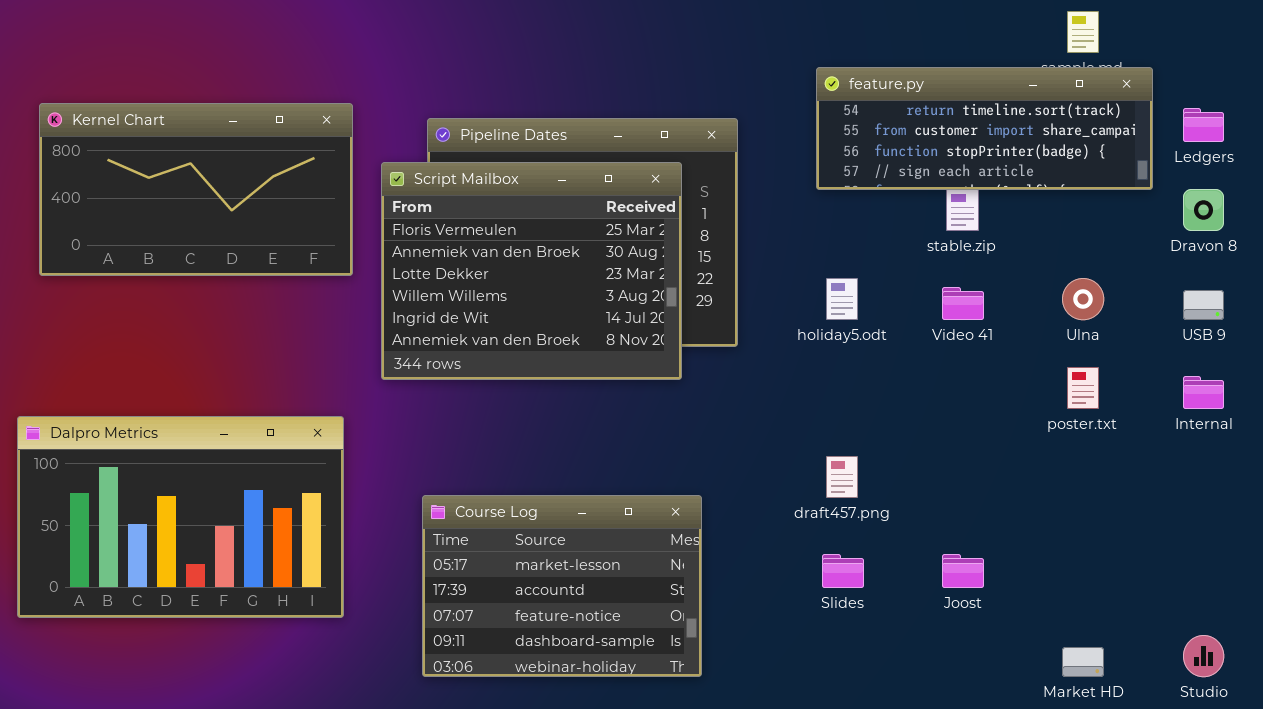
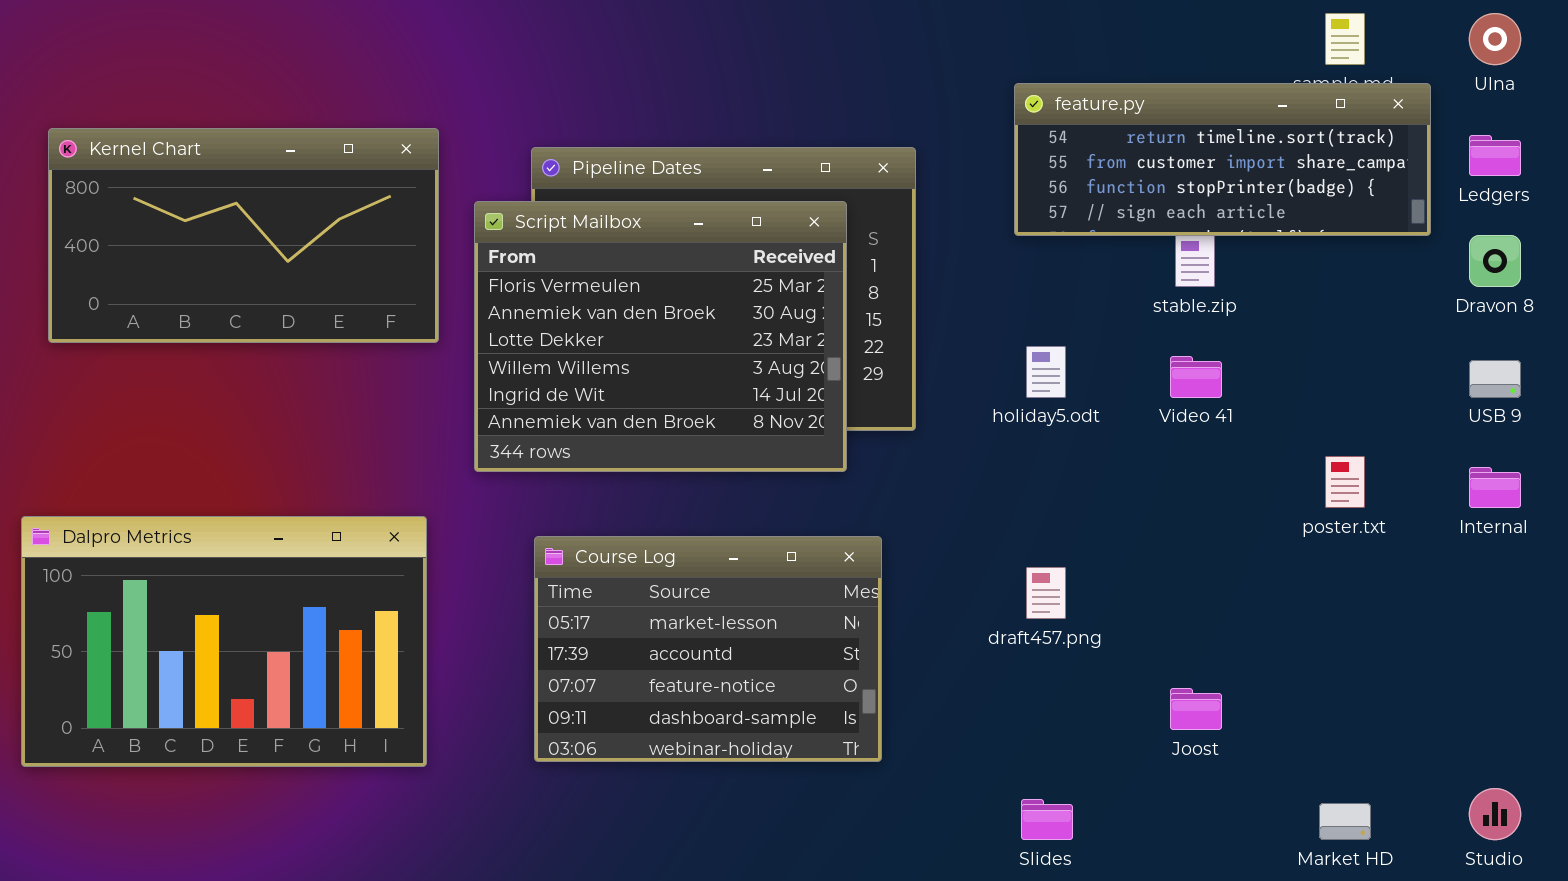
Ulna: [1062,278,1104,320] -> [1469,13,1521,65], moved
Course Log: [422,495,702,677] -> [534,536,882,762], moved
Slides: [822,554,864,588] -> [1021,799,1073,840], moved

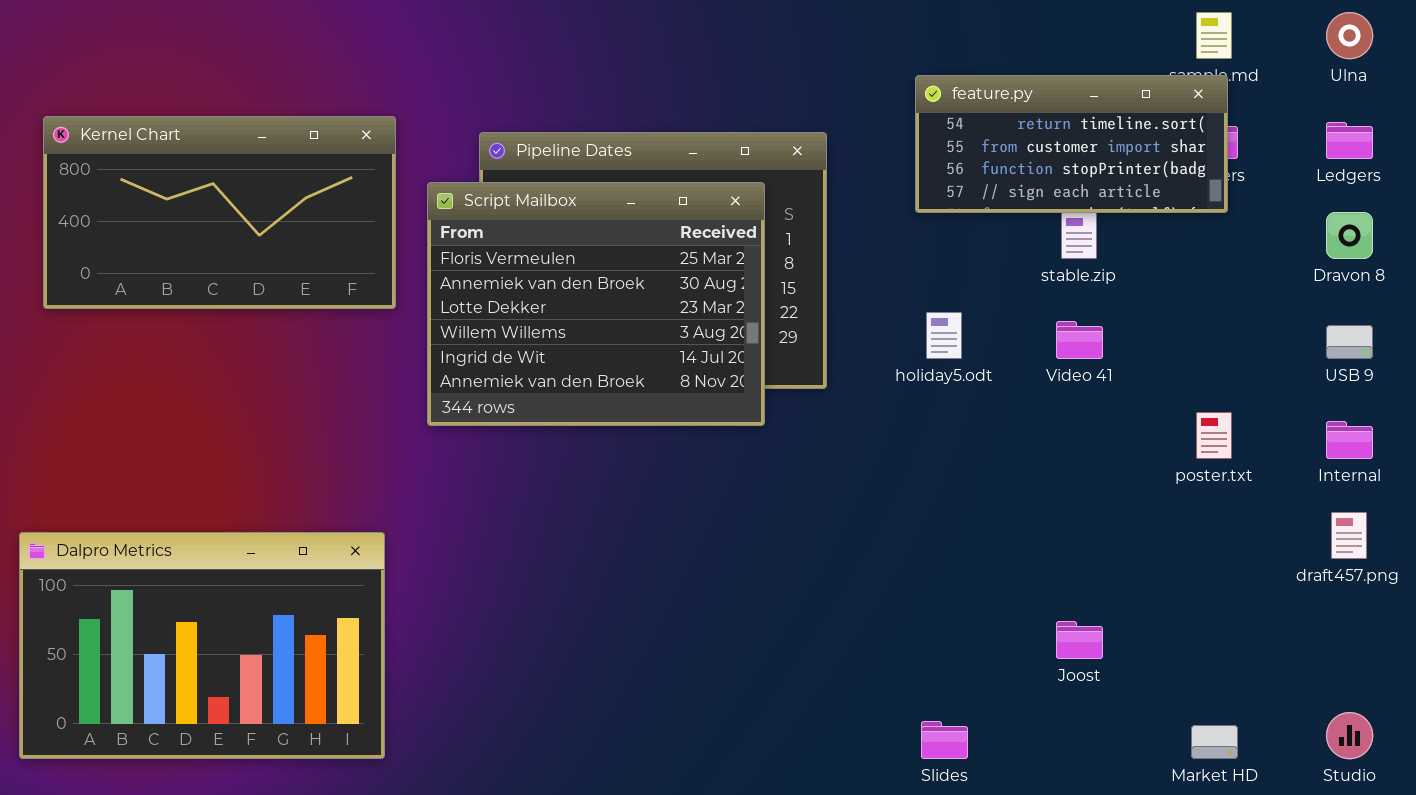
feature.py: [1014,83,1431,236] -> [915,75,1228,213], resized
Dalpro Metrics: [21,516,427,767] -> [19,532,385,759], moved
Course Log: [534,536,882,762] -> none, closed
draft457.png: [1026,567,1066,619] -> [1331,512,1367,559], moved

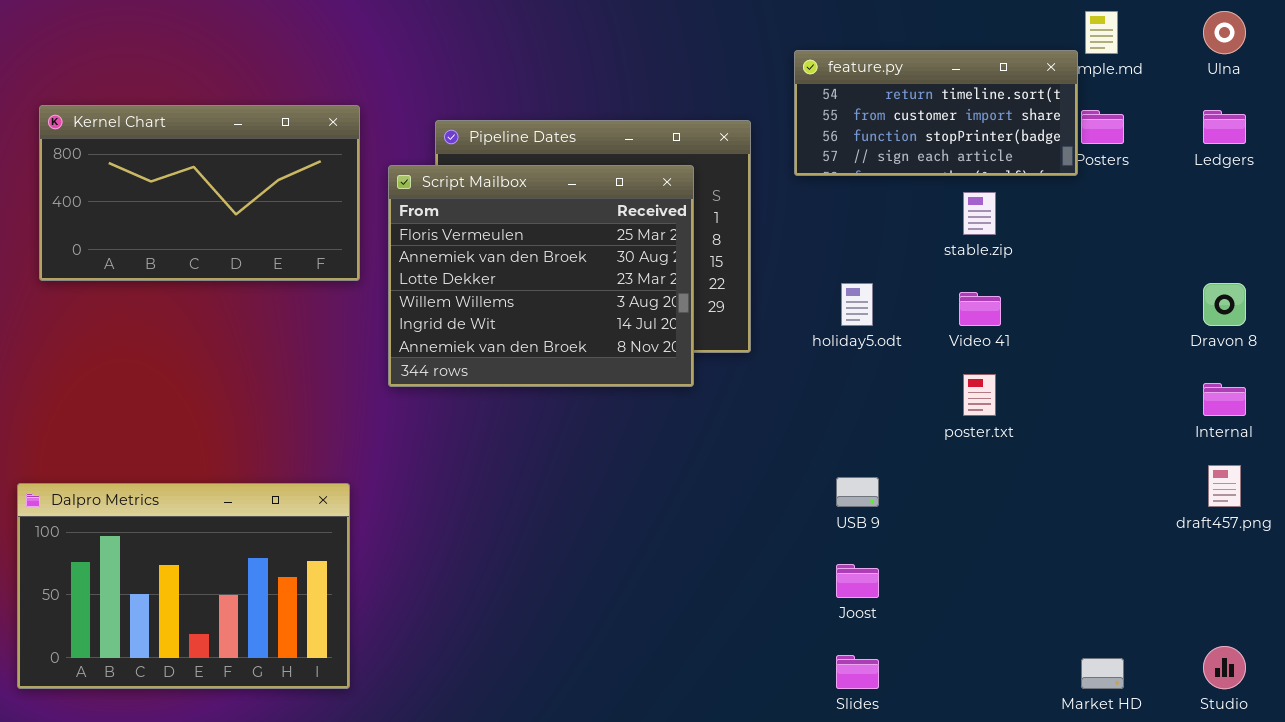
feature.py: [915,75,1228,213] -> [794,50,1078,176], moved
Dravon 8: [1326,212,1373,259] -> [1203,283,1246,326], moved
USB 9: [1326,325,1373,359] -> [836,477,879,507], moved
poster.txt: [1196,412,1232,459] -> [963,374,996,416], moved
Joost: [1056,621,1103,659] -> [836,564,879,598], moved

